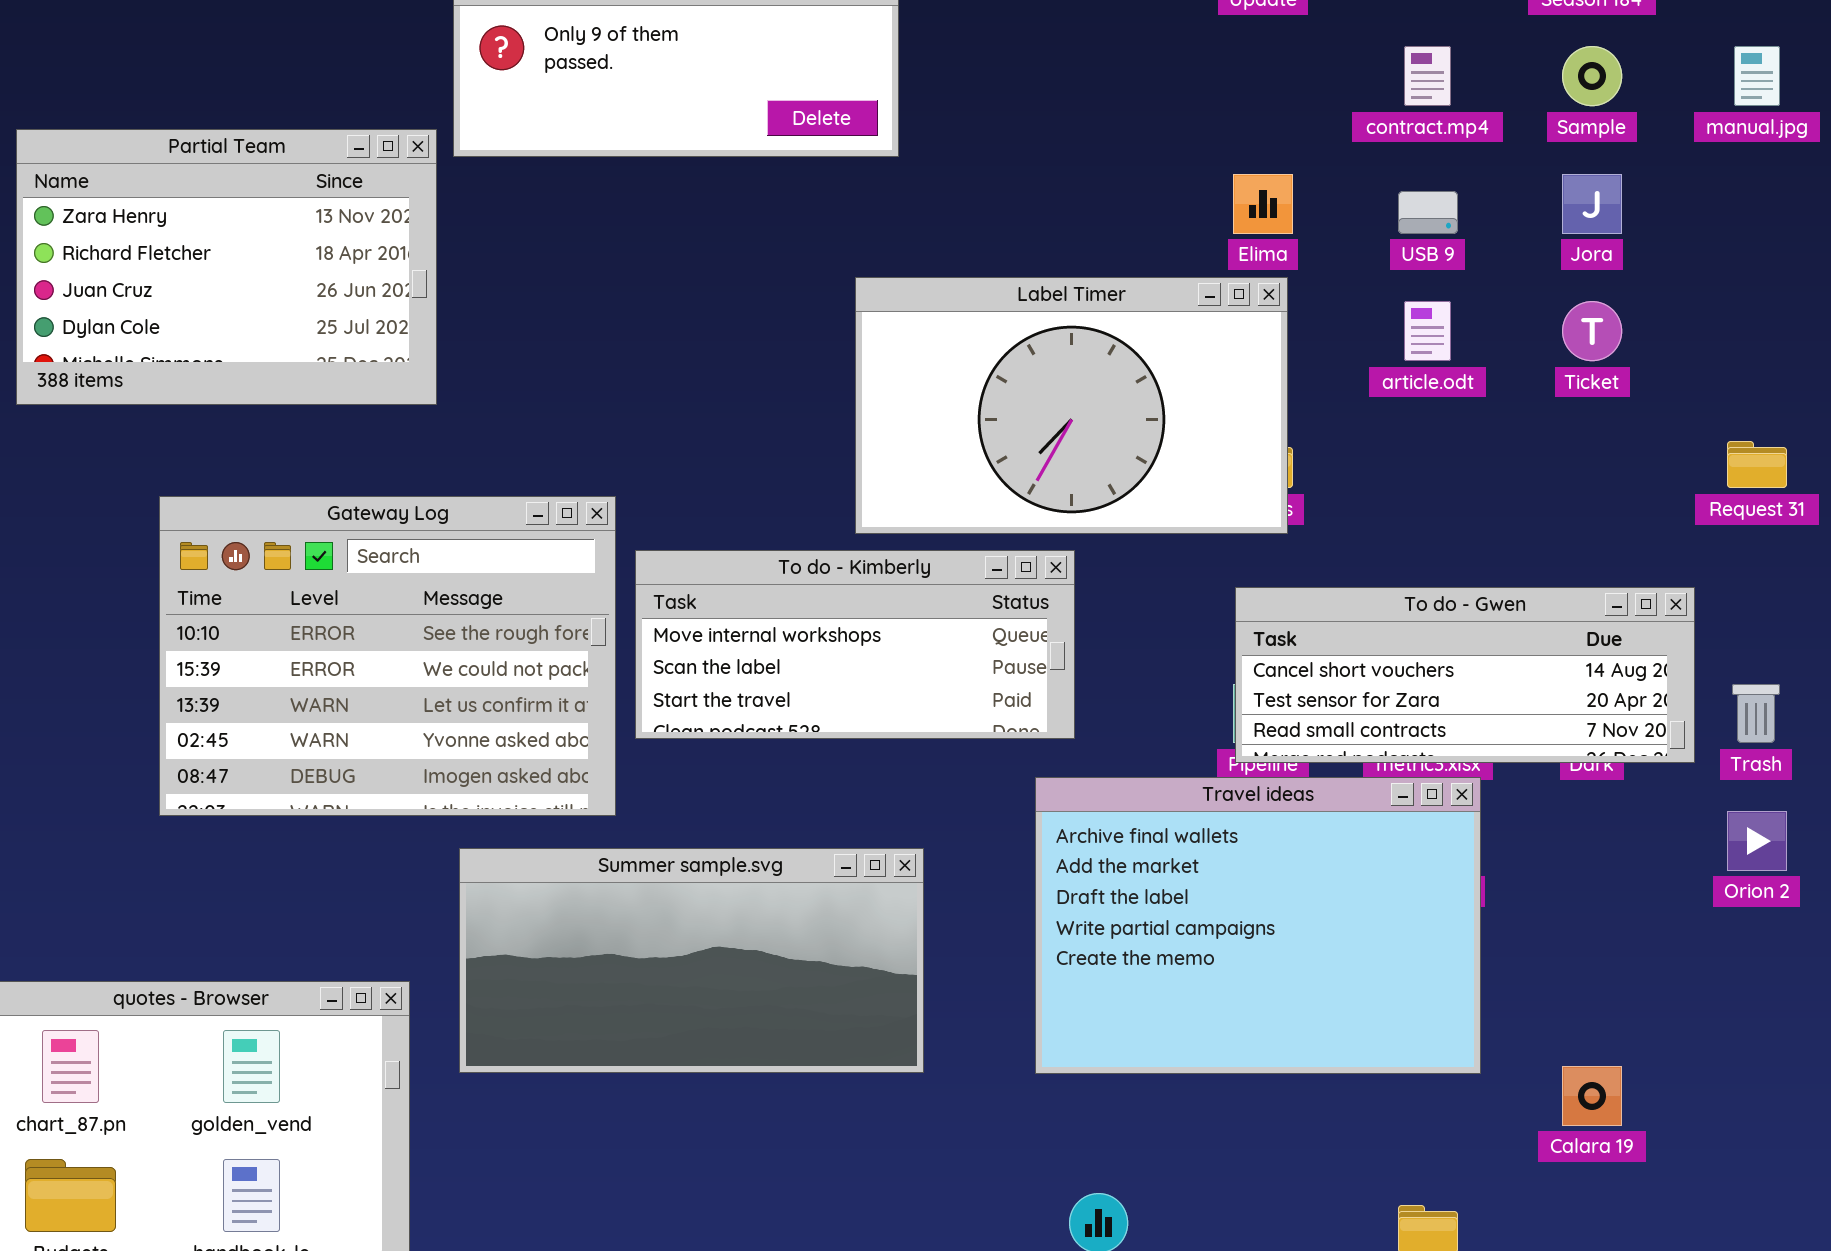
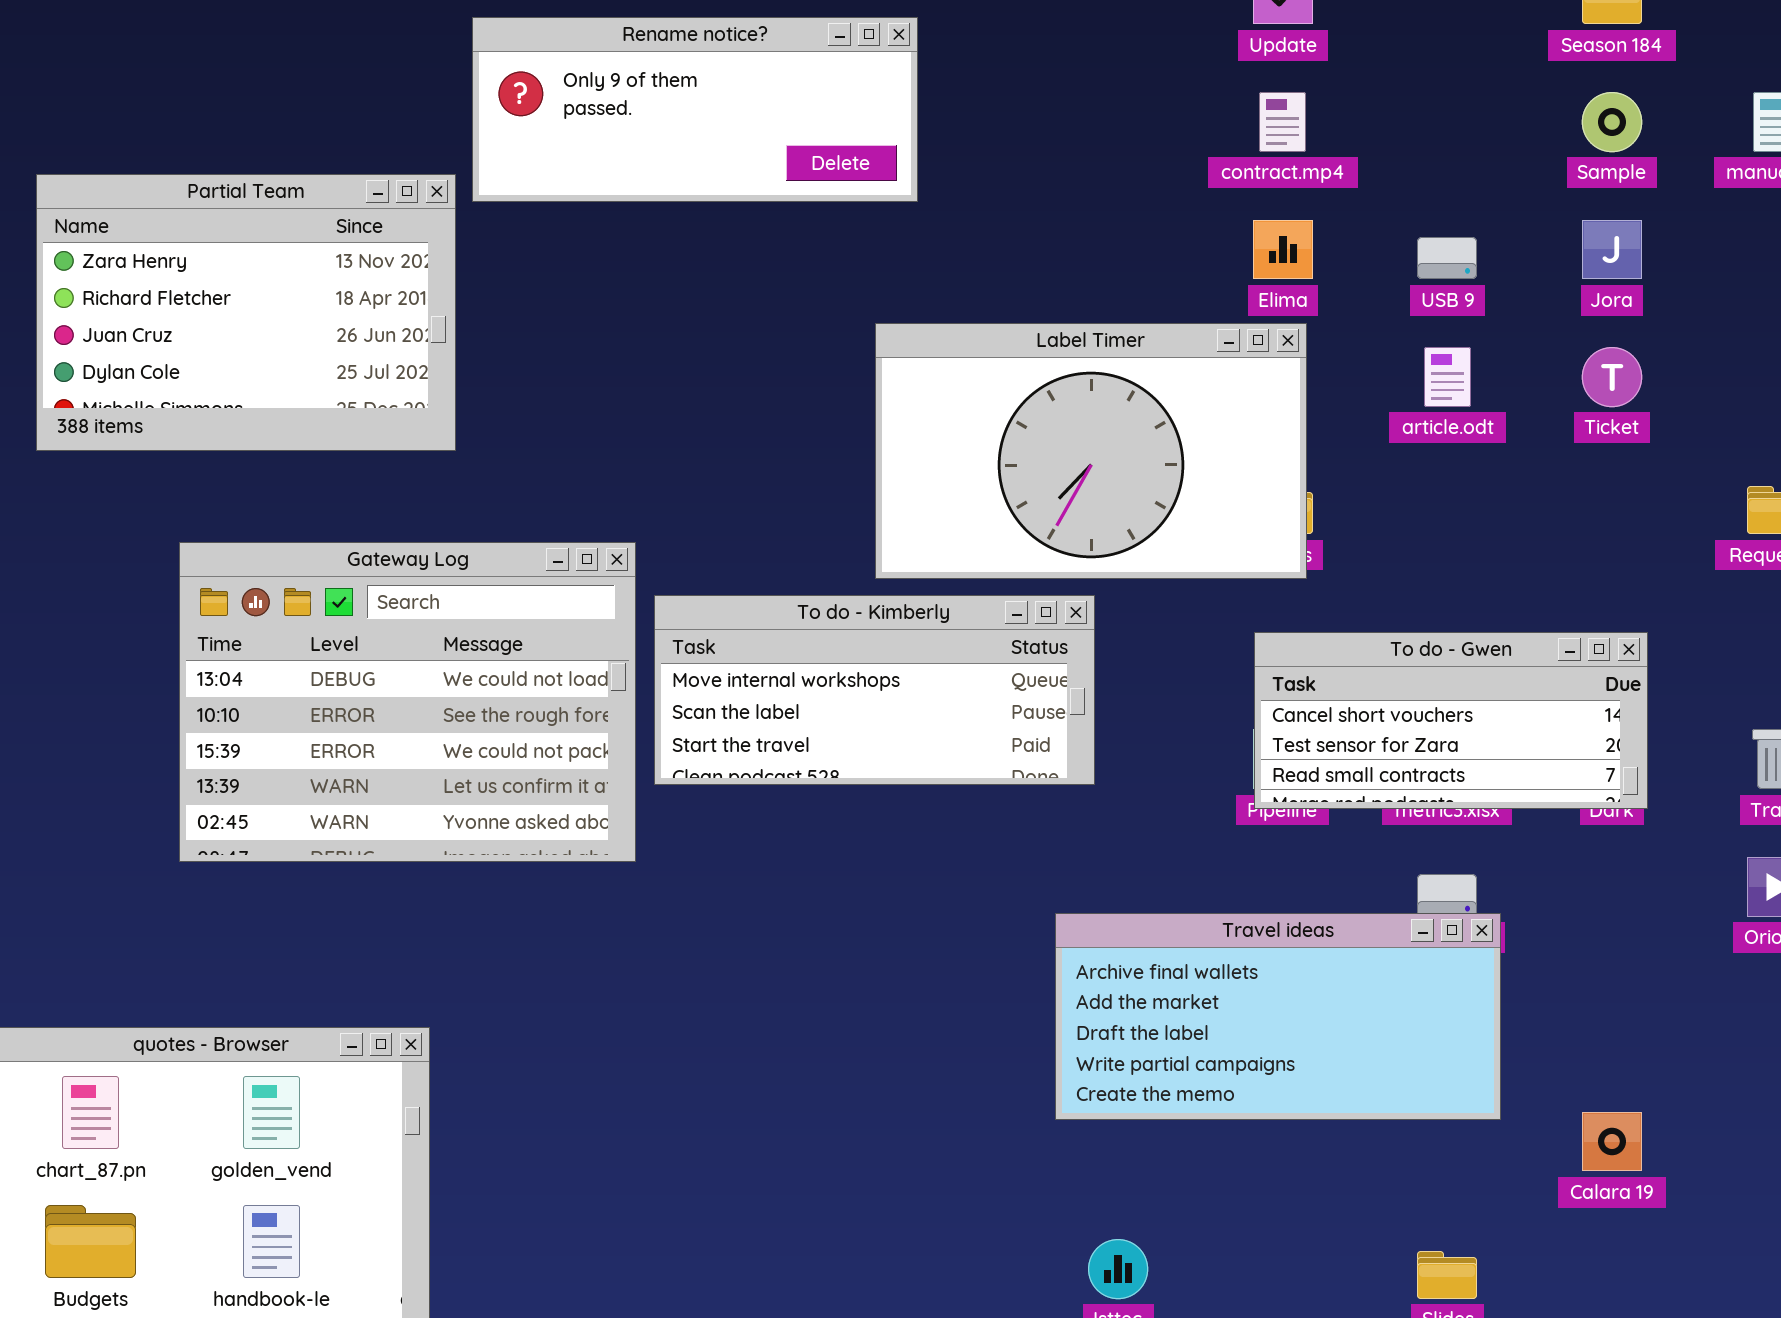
contract.mp4: [1404,46,1451,106] -> [1259,92,1306,152], moved
Gateway Log: [159,496,616,816] -> [179,542,636,862], scrolled up 1 row
To do - Gwen: [1235,587,1695,763] -> [1254,632,1648,809], resized
Travel ideas: [1035,777,1481,1074] -> [1055,913,1501,1120], resized
Summer sample.svg: [459,848,924,1073] -> none, closed

